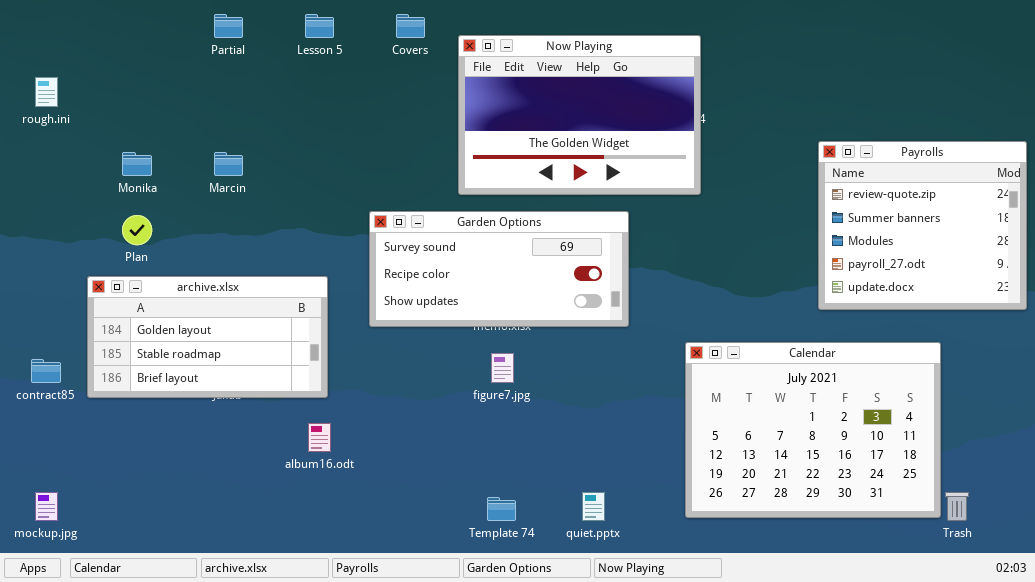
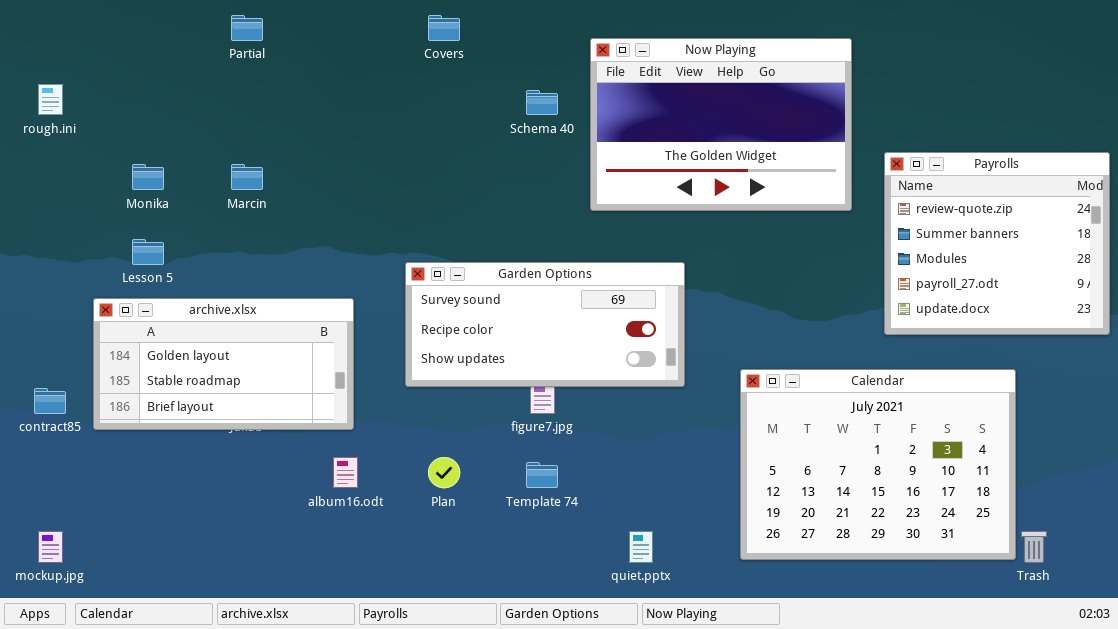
Lesson 5: [305,14,334,38] -> [132,239,164,265], moved
Now Playing: [458,35,701,195] -> [590,38,852,211], moved
Garden Options: [369,211,629,327] -> [405,262,685,387], moved
Plan: [122,215,152,245] -> [428,457,460,488], moved
Template 74: [487,497,516,521] -> [526,462,558,488], moved

